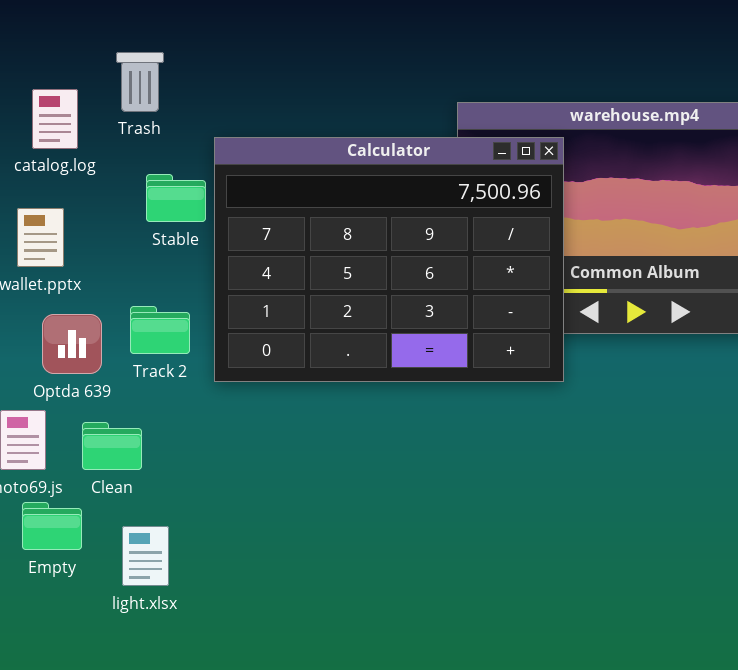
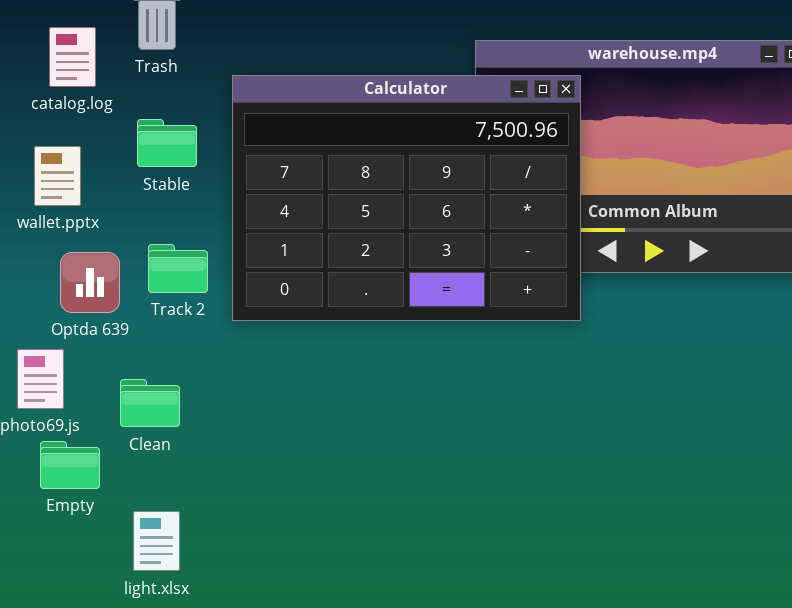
Stable: [146,174,206,222] -> [137,119,197,167], moved
Clean: [82,422,142,470] -> [120,379,180,427], moved
light.xlsx: [122,526,169,586] -> [133,511,180,571], moved

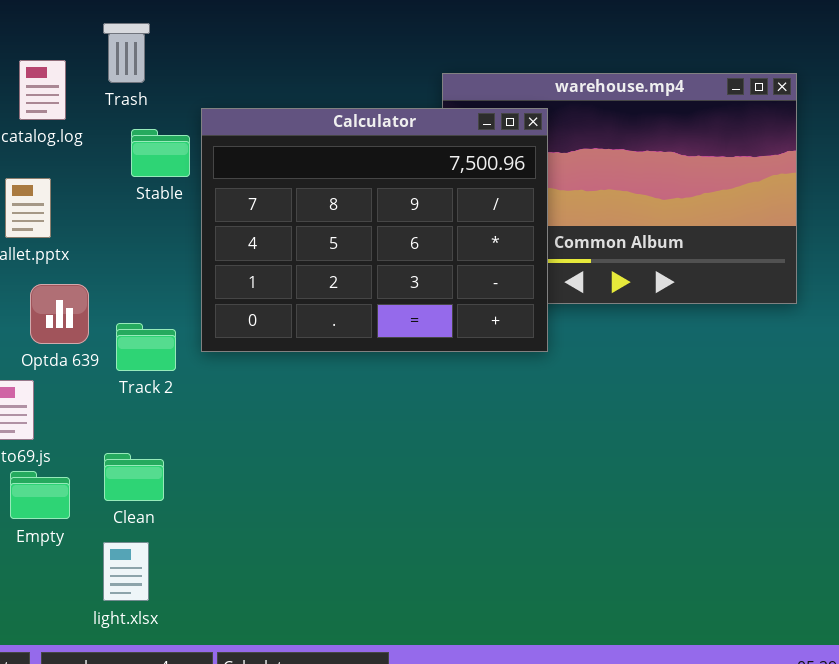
Stable: [137,119,197,167] -> [131,129,190,177], moved
Track 2: [148,244,208,293] -> [116,323,176,371], moved
Clean: [120,379,180,427] -> [104,453,164,501], moved

